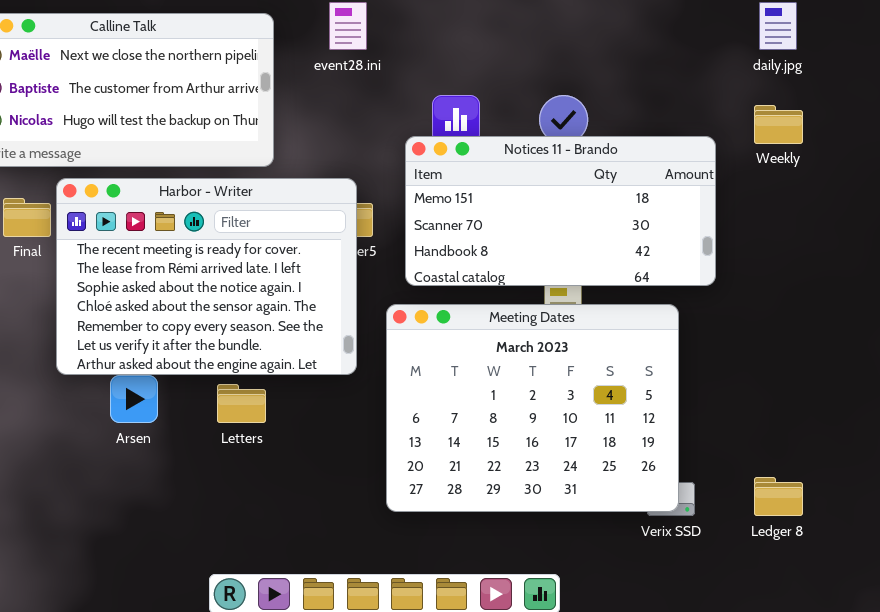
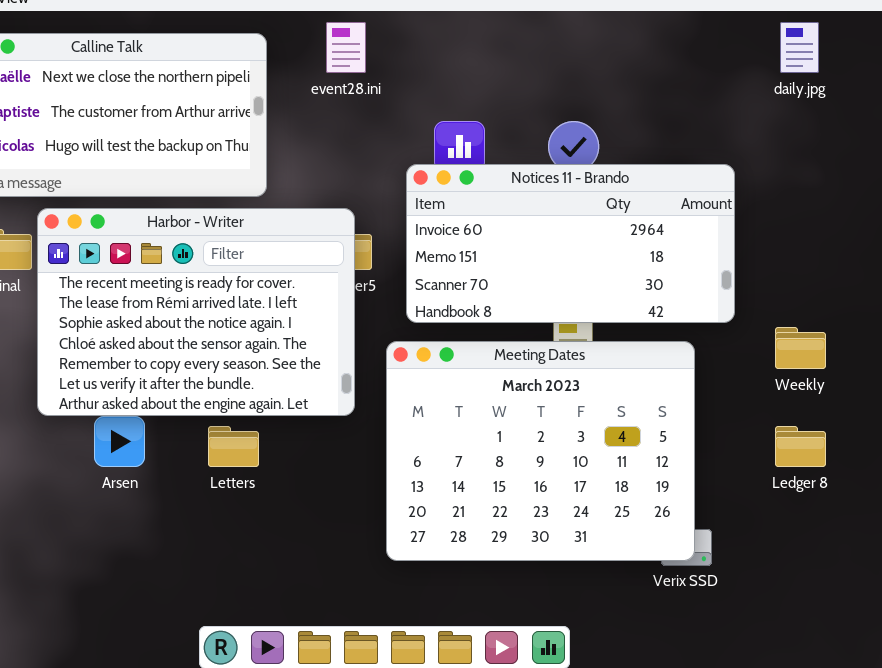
Weekly: [754,105,803,144] -> [775,327,826,369], moved
Notices 11 - Brando: [405,136,716,286] -> [406,164,735,323], scrolled up 1 row
Ledger 8: [754,477,803,516] -> [775,426,826,467], moved

